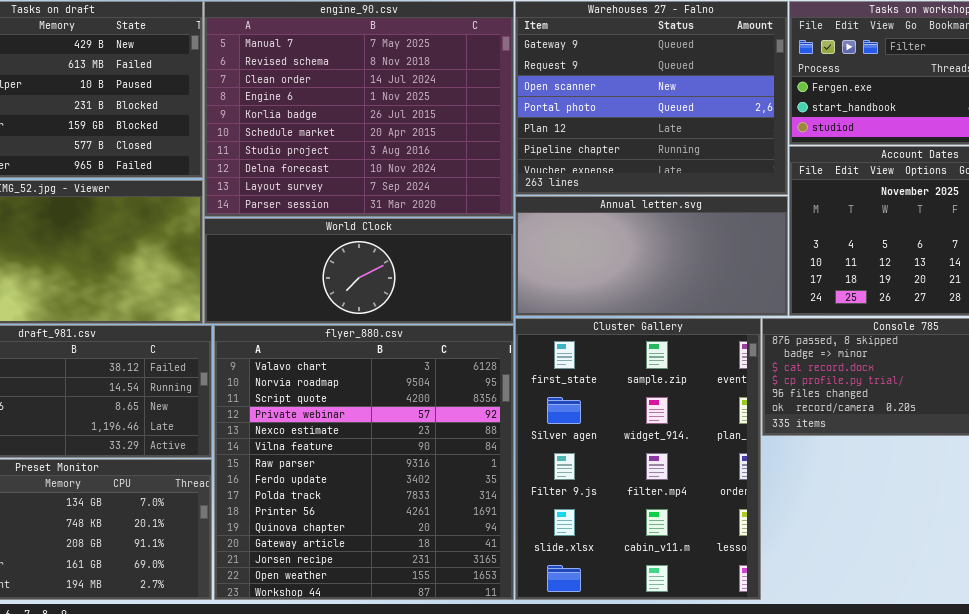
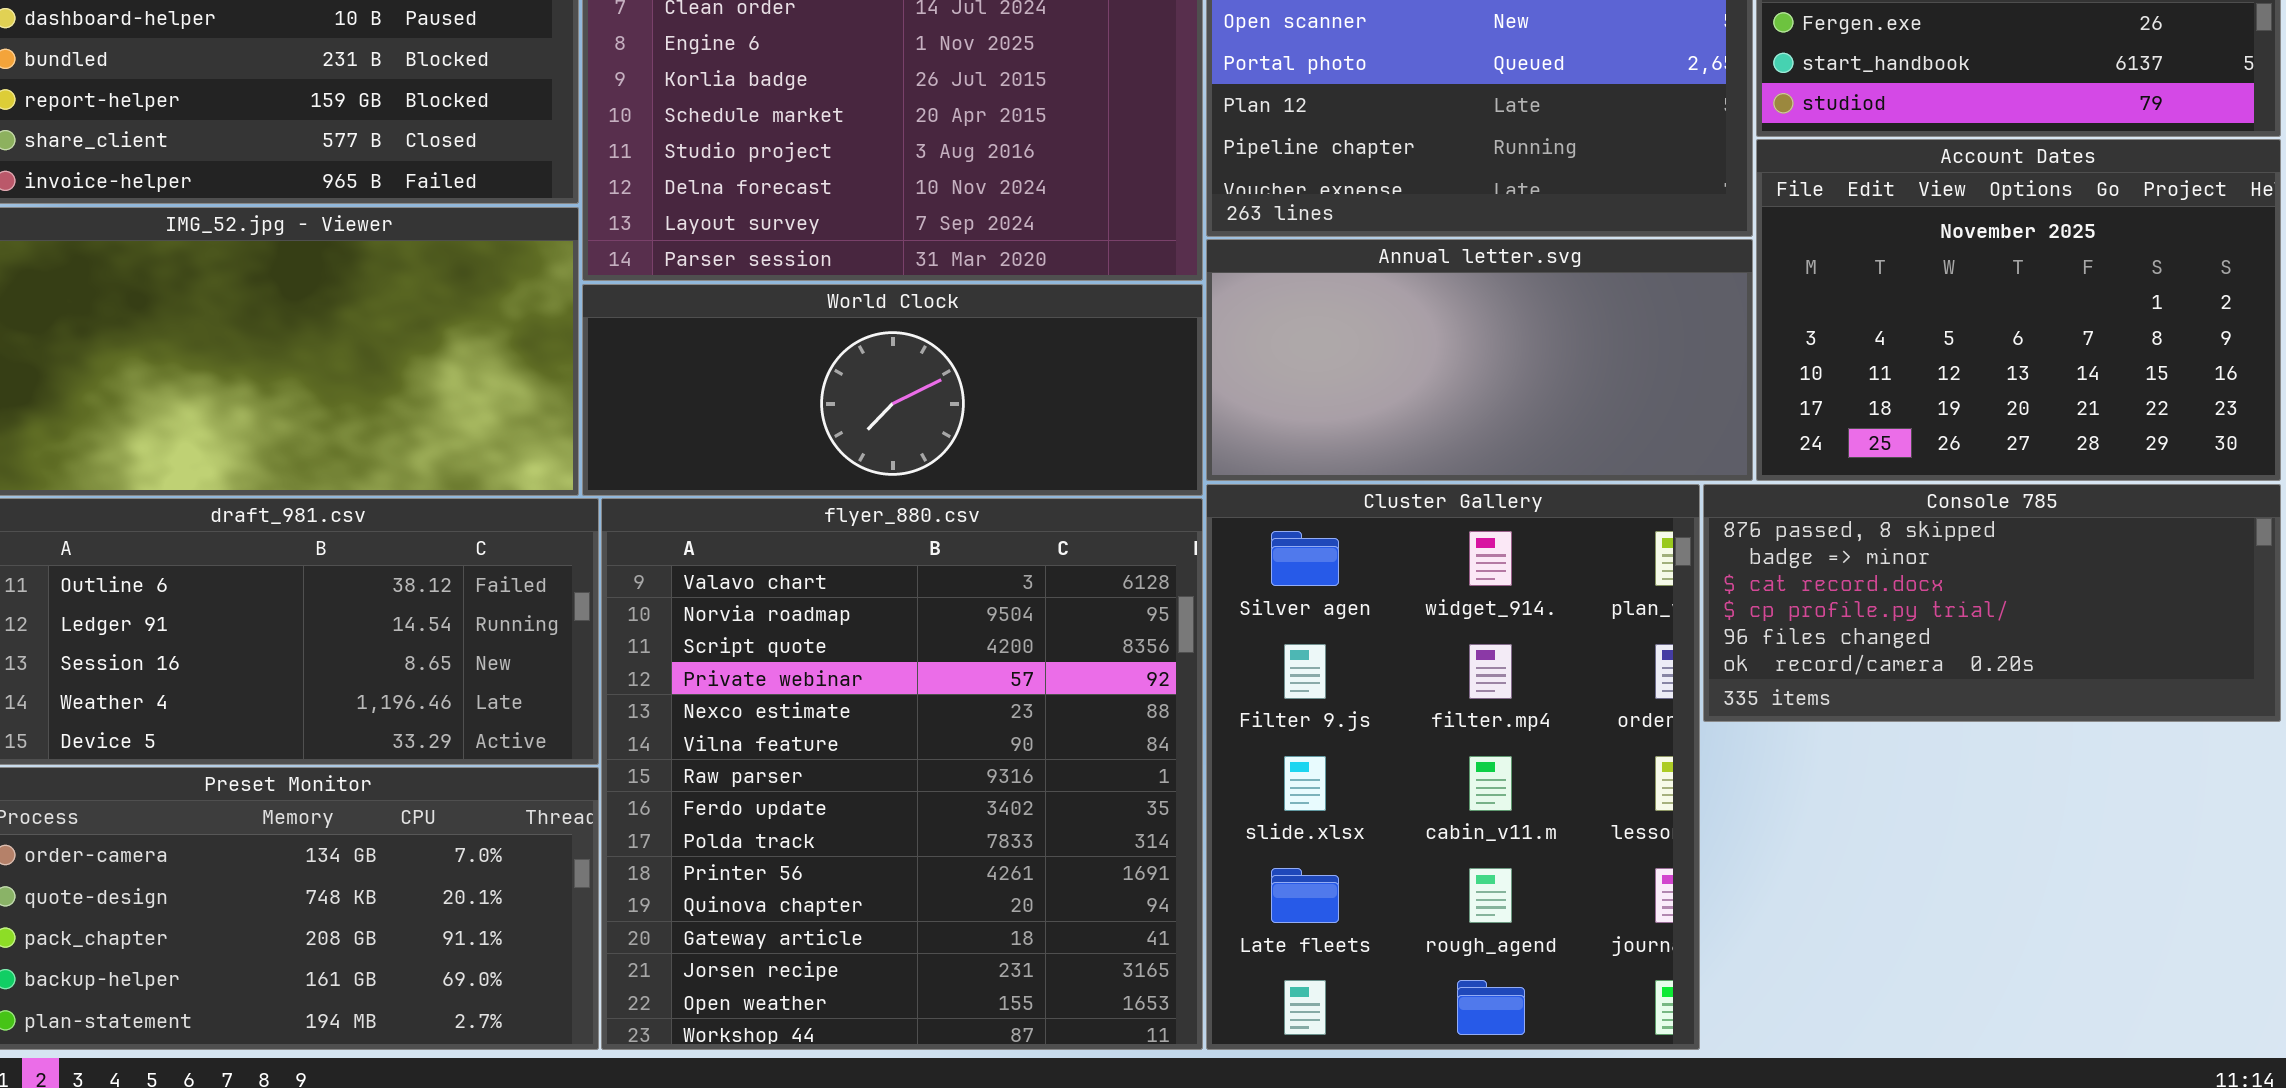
Cluster Gallery: [515,318,761,600] -> [1206,484,1700,1050], scrolled down 1 row

